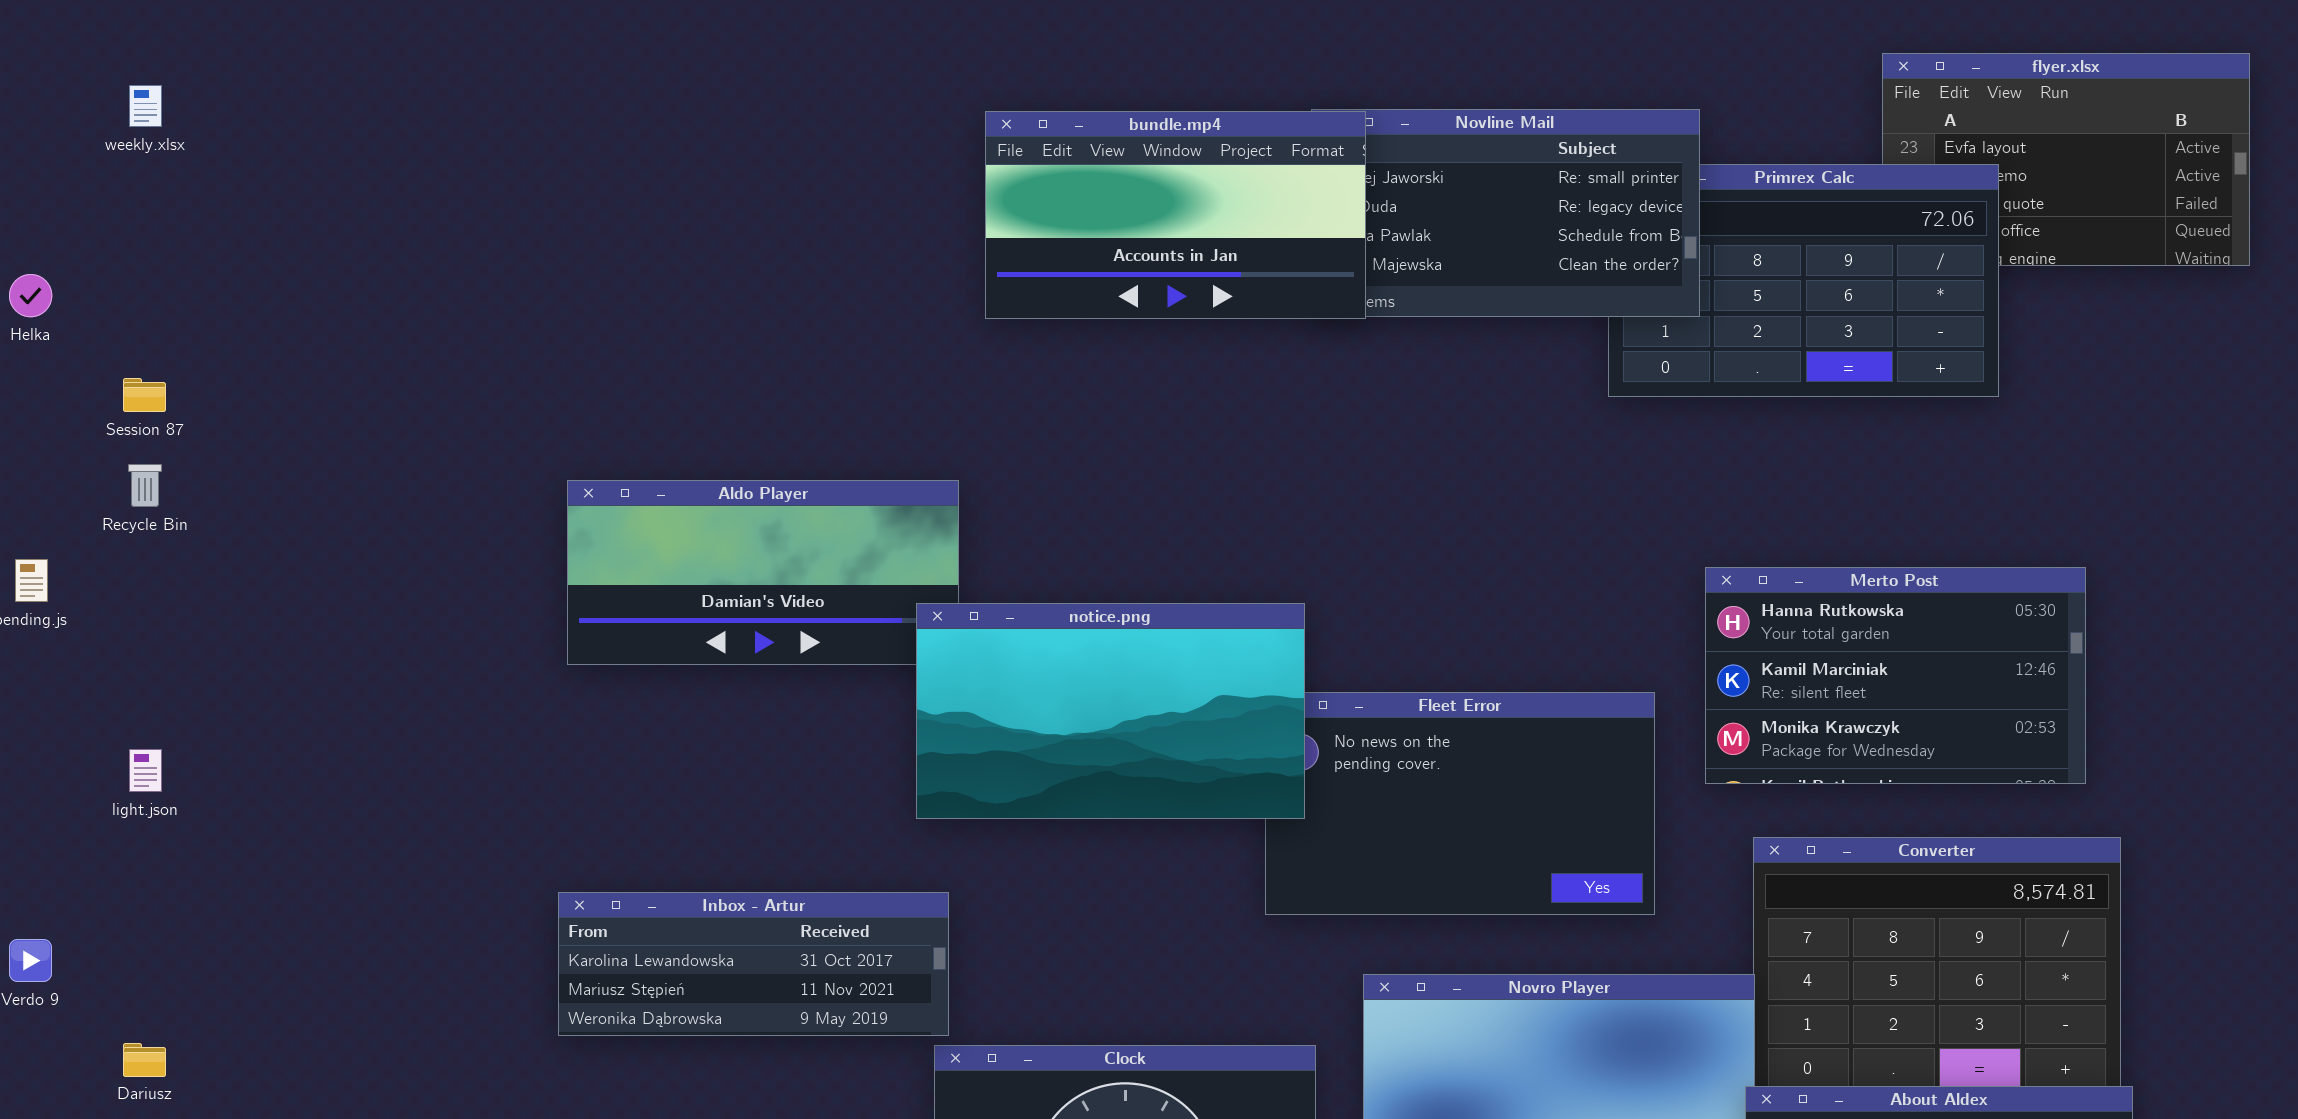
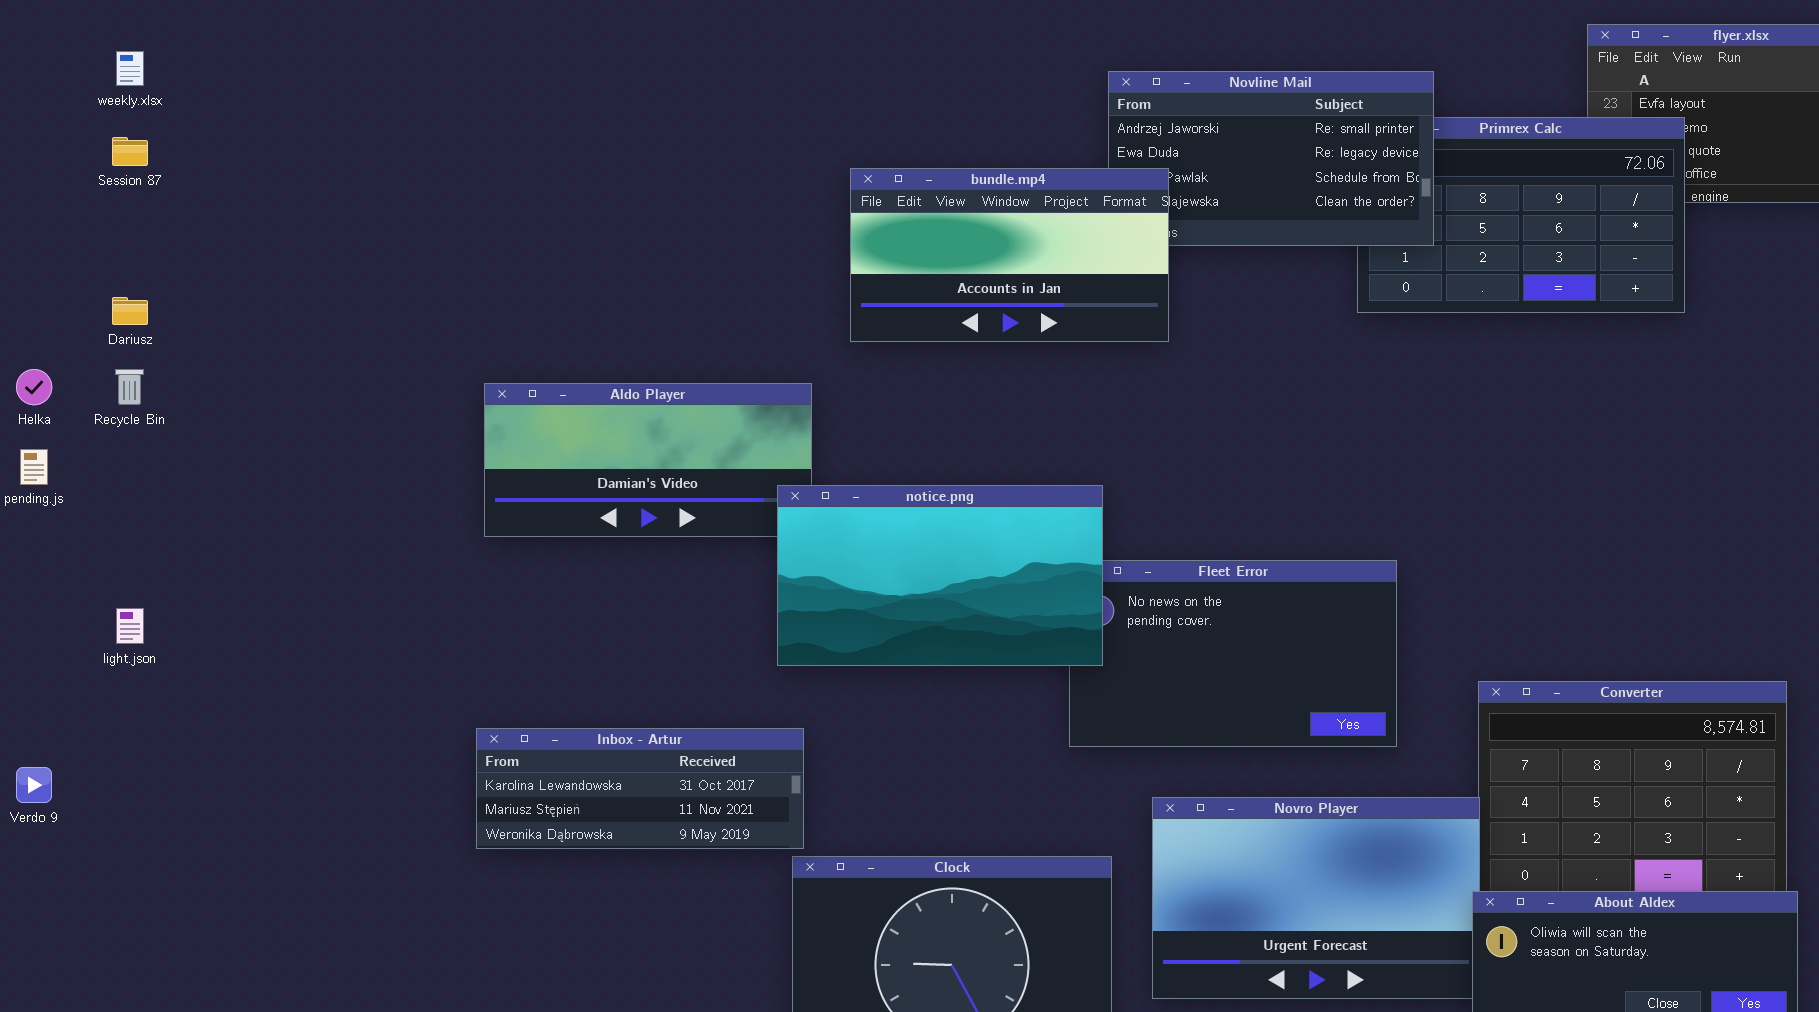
bundle.mp4: [985,111,1366,319] -> [850,168,1169,342], moved
Helka: [9,274,52,317] -> [16,369,52,405], moved
Session 87: [123,378,166,412] -> [112,137,148,166], moved
Merto Post: [1705,567,2086,784] -> none, closed
Dariusz: [123,1043,166,1077] -> [112,297,148,325], moved

